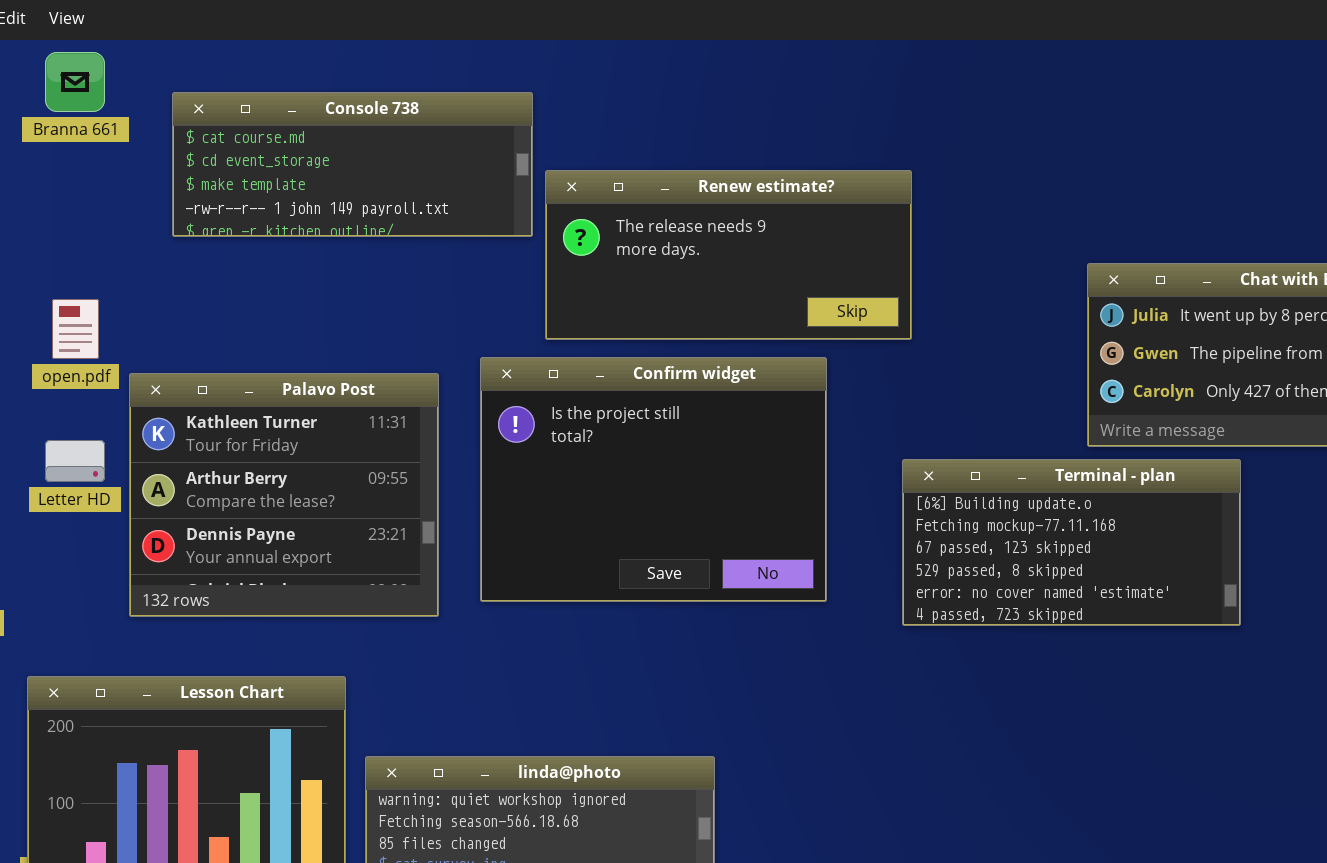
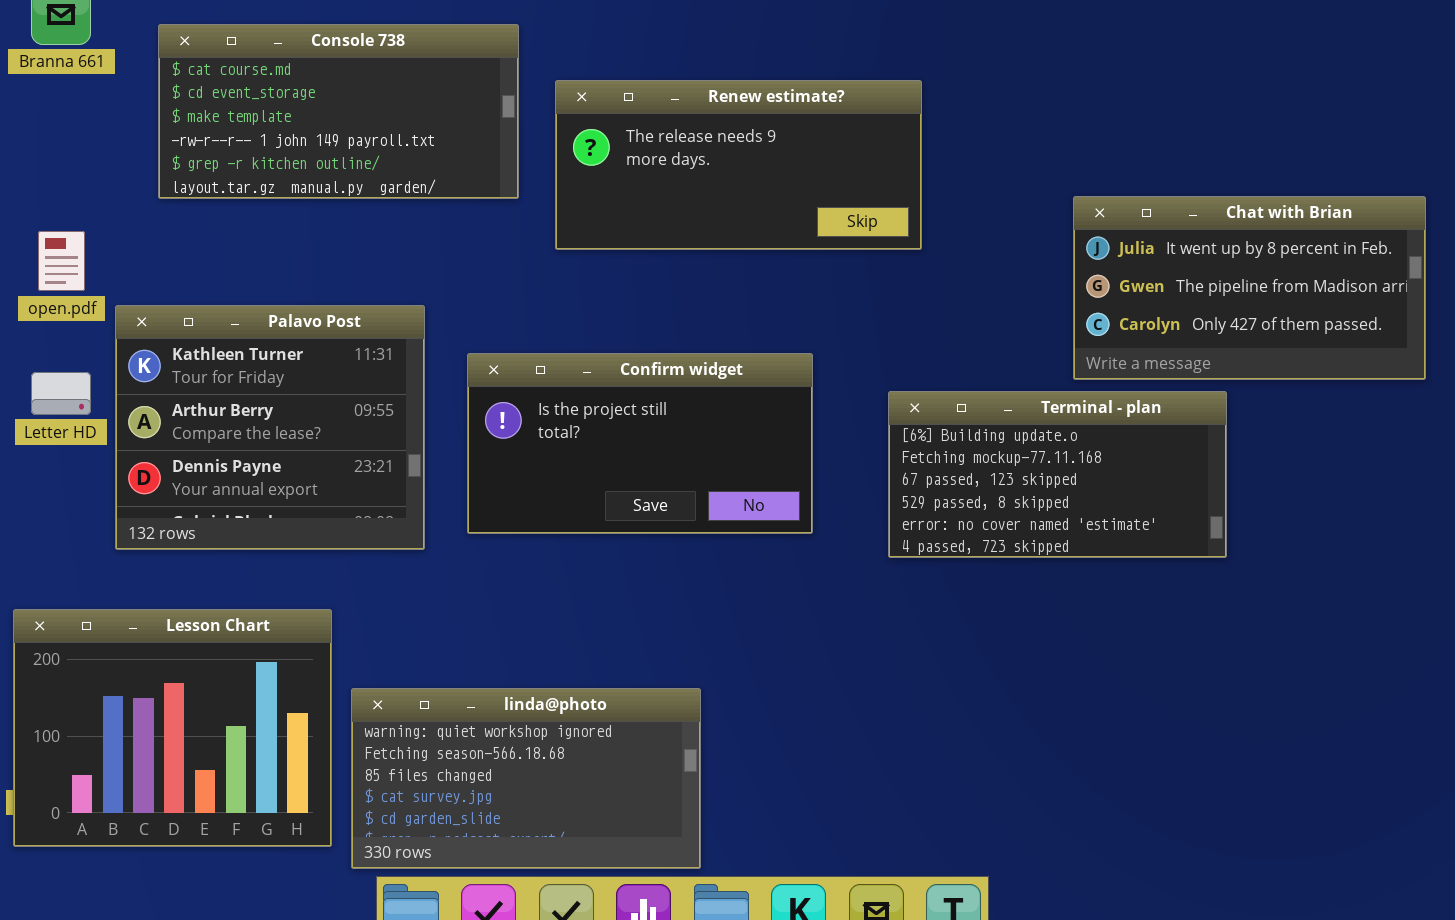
Console 738: [172,92,533,237] -> [158,24,519,199], resized
Renew estimate?: [545,170,912,340] -> [555,80,922,250], moved
Confirm widget: [480,357,827,602] -> [467,353,813,534], resized

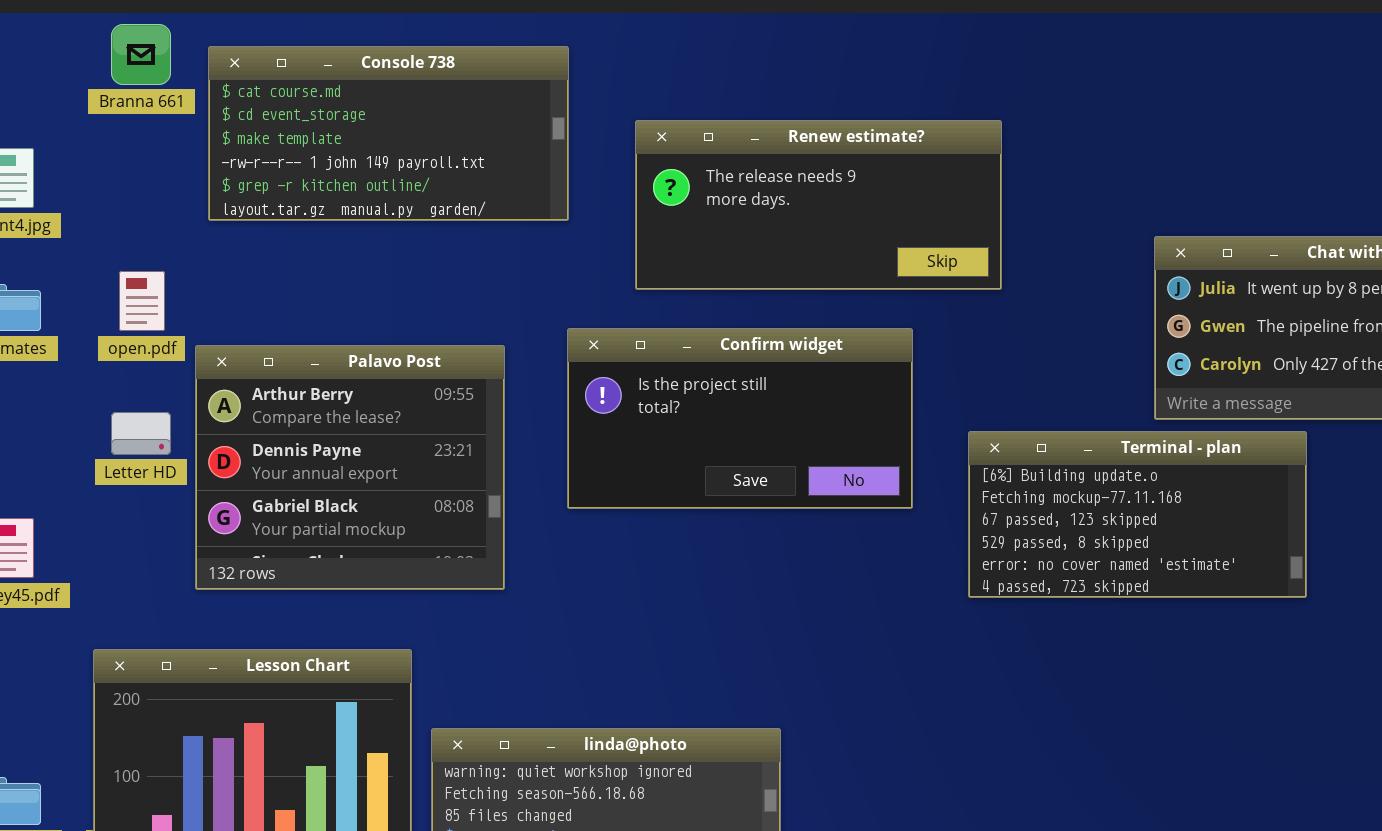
Console 738: [158,24,519,199] -> [208,46,569,221], moved
Palavo Post: [115,305,425,550] -> [195,345,505,590], scrolled down 1 row
Confirm widget: [467,353,813,534] -> [567,328,913,509], moved

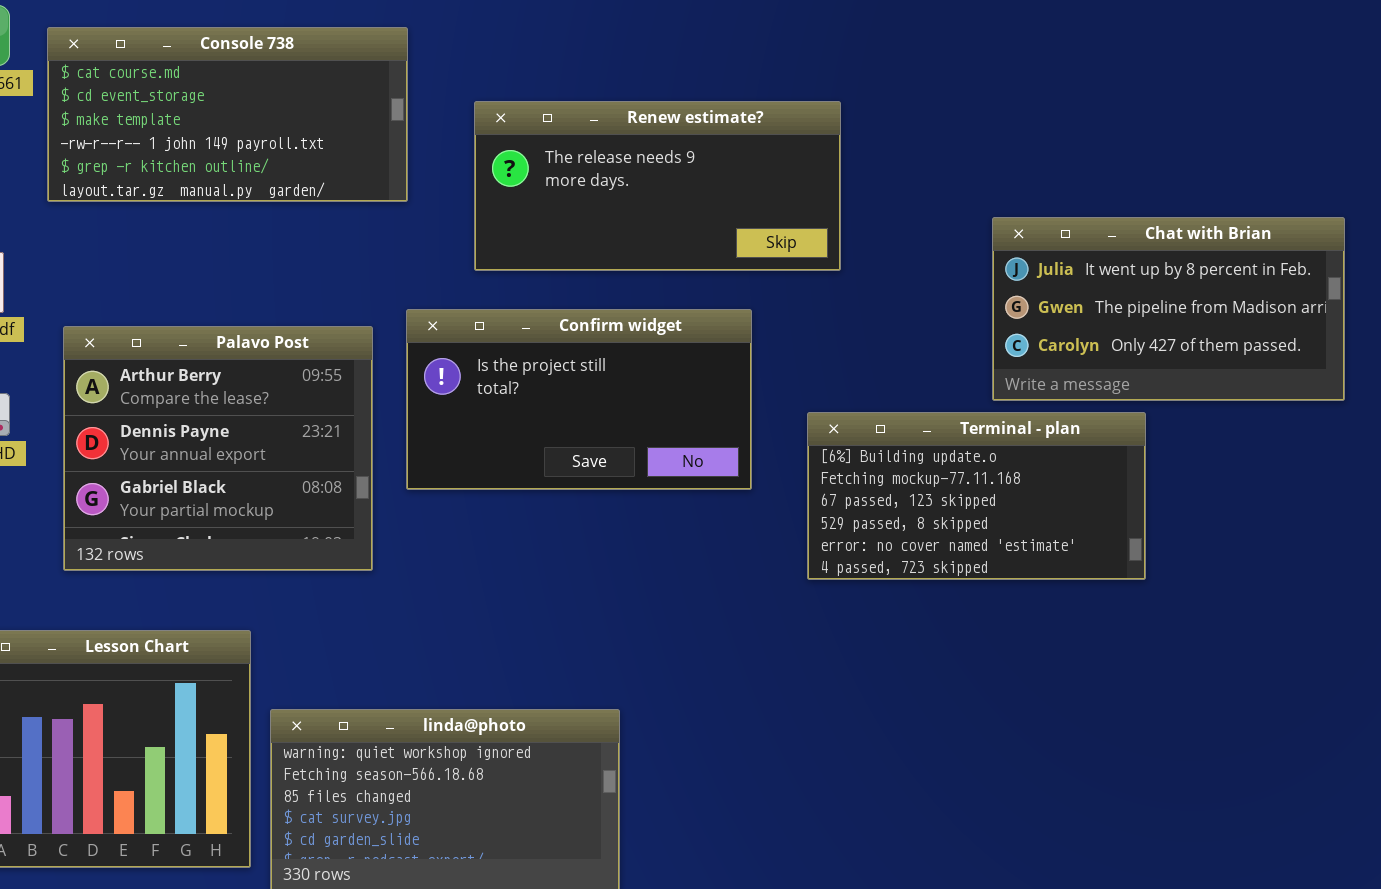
Palavo Post: [195,345,505,590] -> [63,326,373,571], moved

